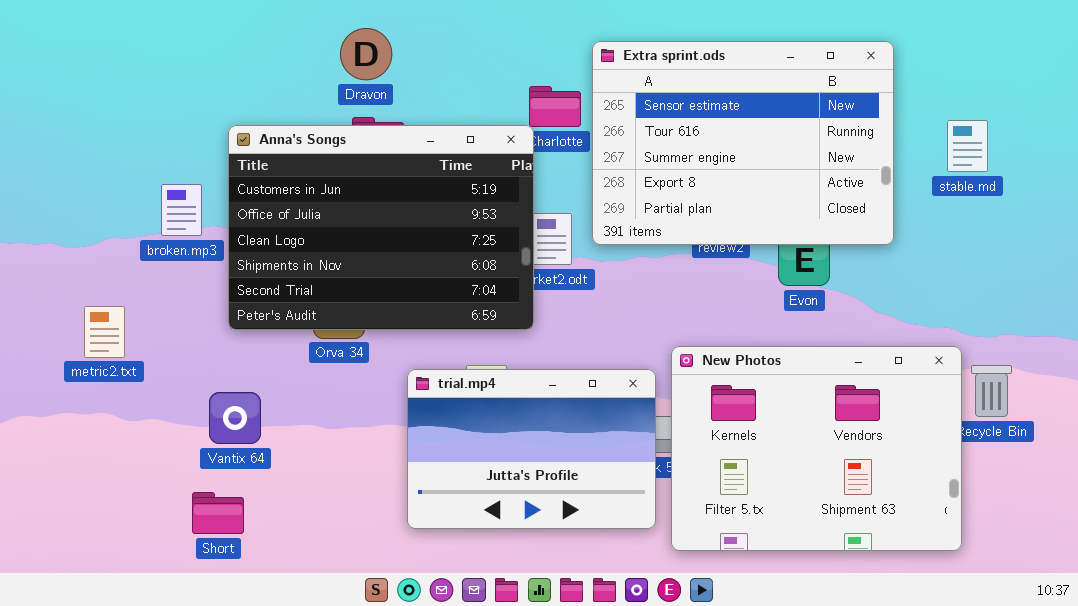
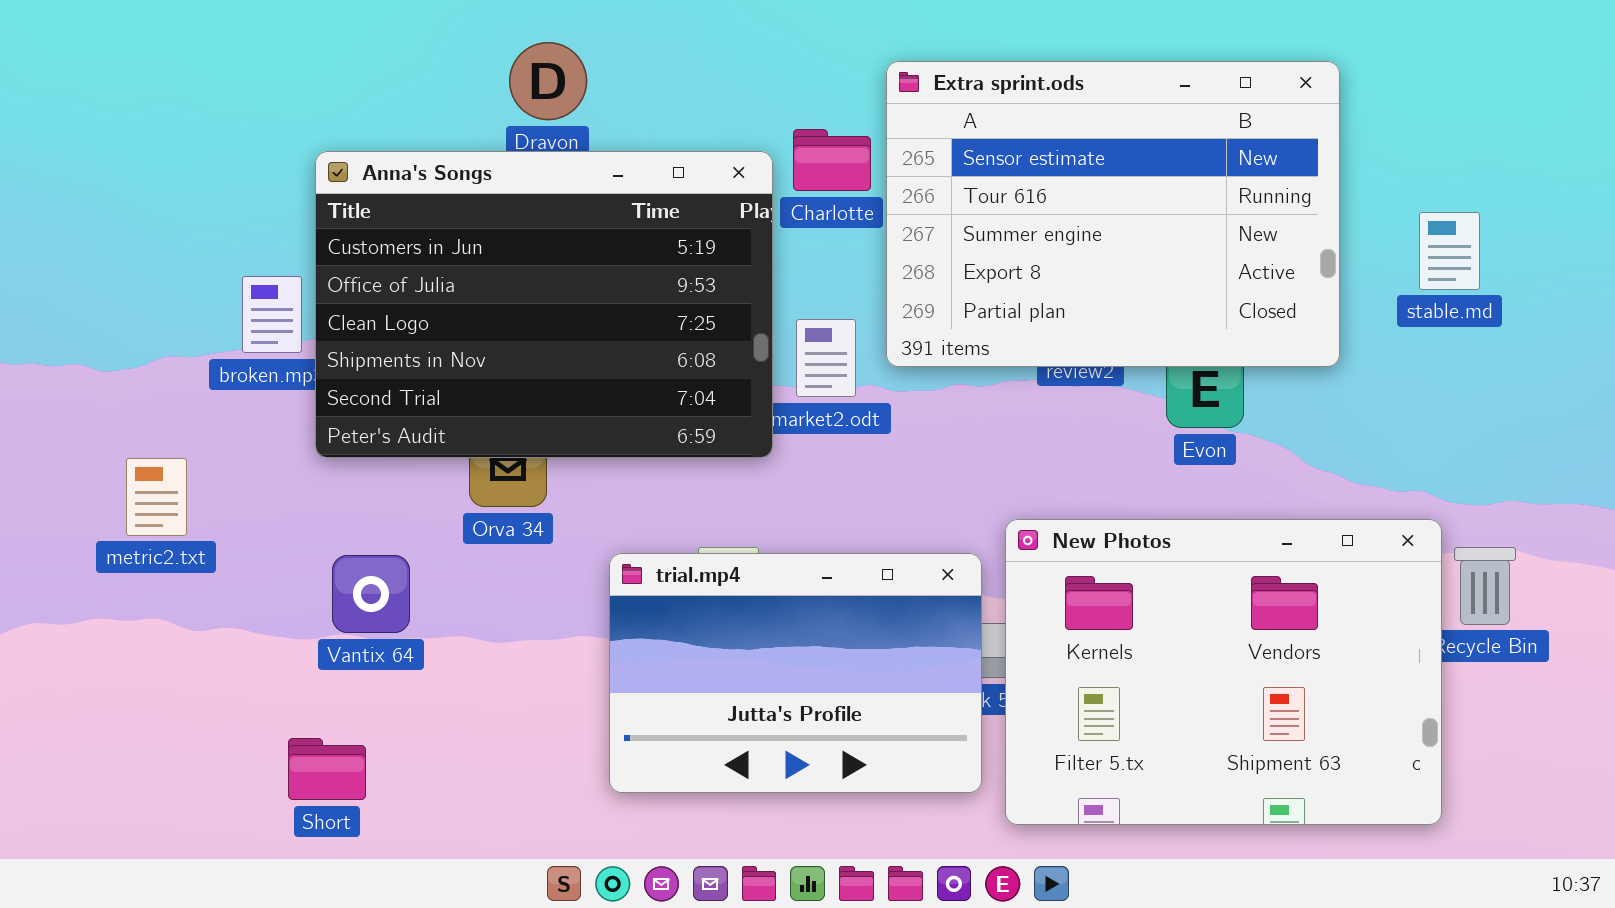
stable.md: [947,120,988,172] -> [1419,212,1480,290], moved
Anna's Songs: [228,125,534,330] -> [315,151,773,458], moved
Vantix 64: [209,392,261,444] -> [332,555,410,633], moved

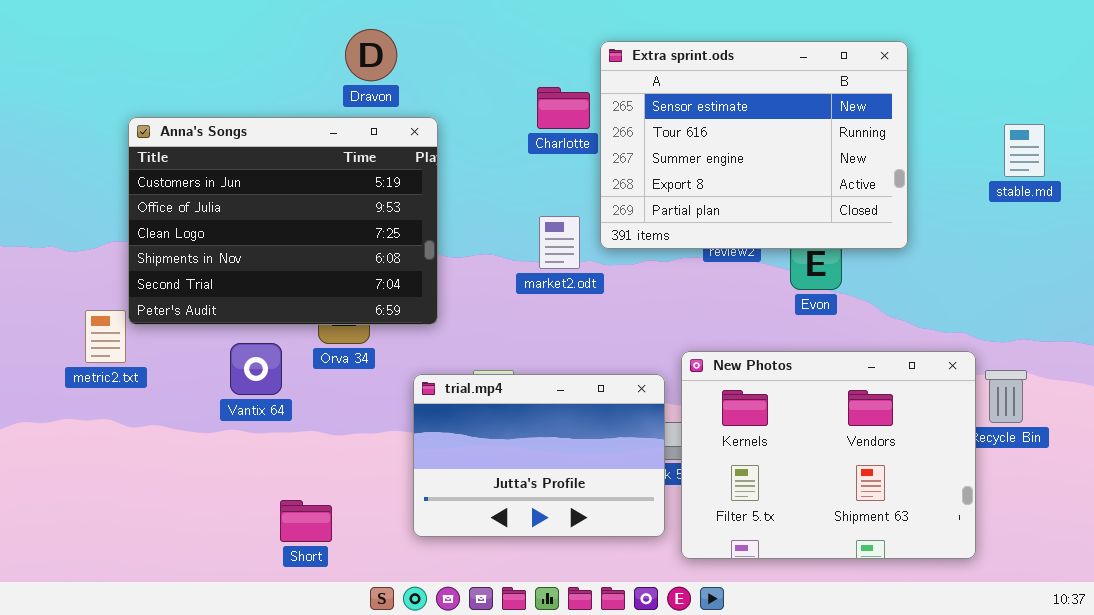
Anna's Songs: [315,151,773,458] -> [128,117,438,325], moved
stable.md: [1419,212,1480,290] -> [1004,124,1045,177], moved
Vantix 64: [332,555,410,633] -> [230,343,282,395], moved
Short: [288,738,366,800] -> [280,500,332,542], moved

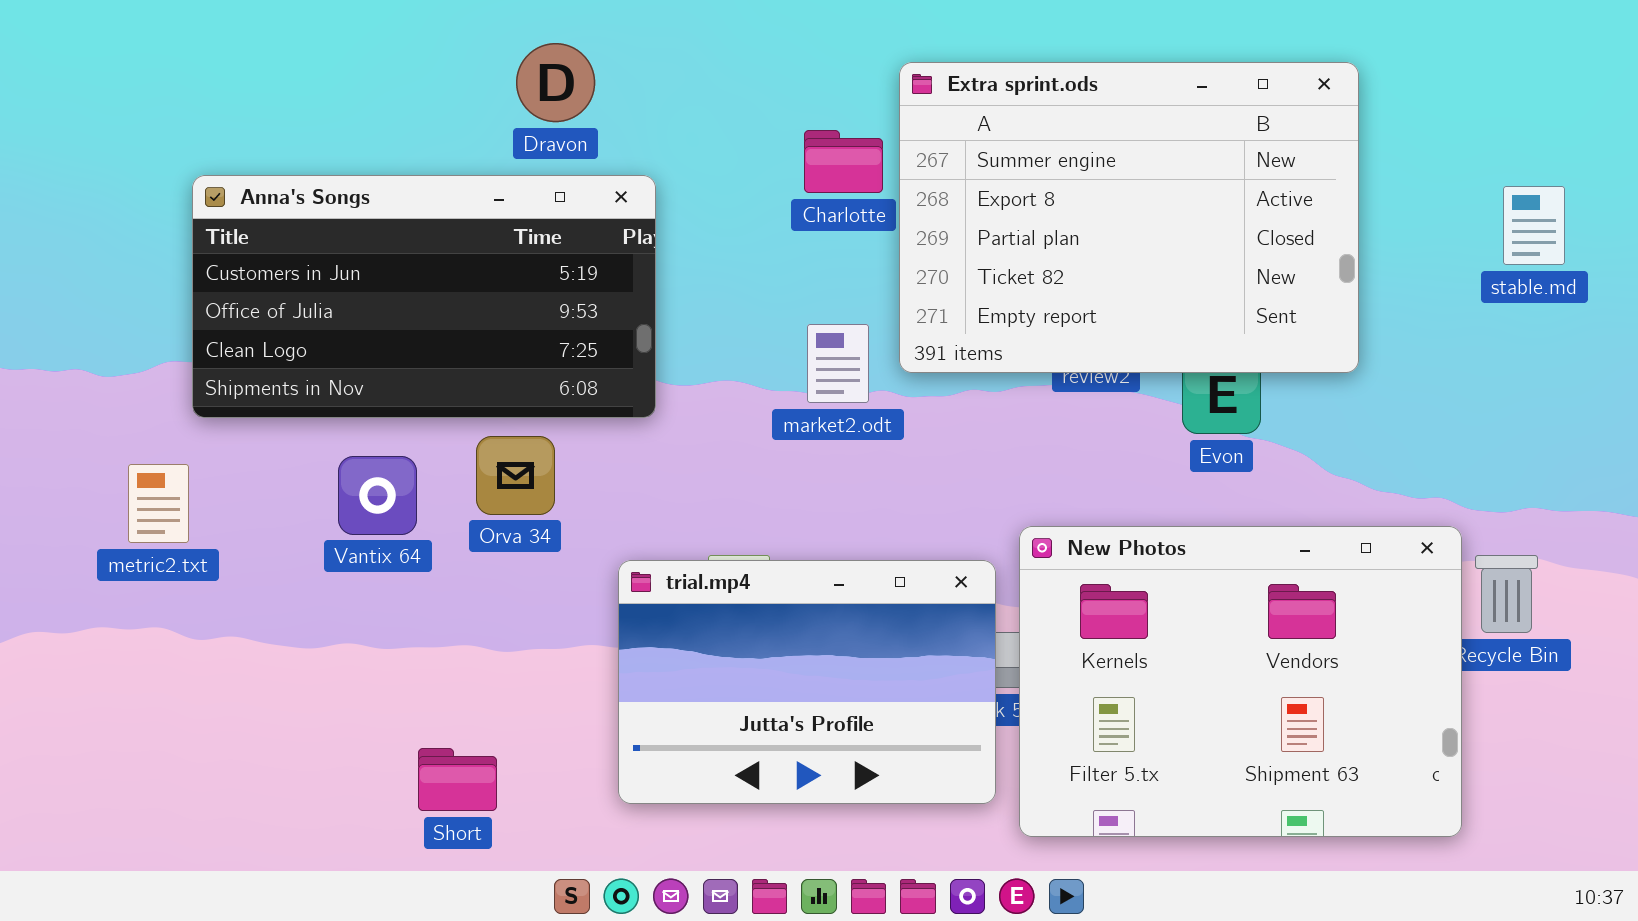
Extra sprint.ods: [600,41,908,249] -> [899,62,1359,373], scrolled down 2 rows
Anna's Songs: [128,117,438,325] -> [192,175,656,418], resized
Vantix 64: [230,343,282,395] -> [338,456,417,535], moved

